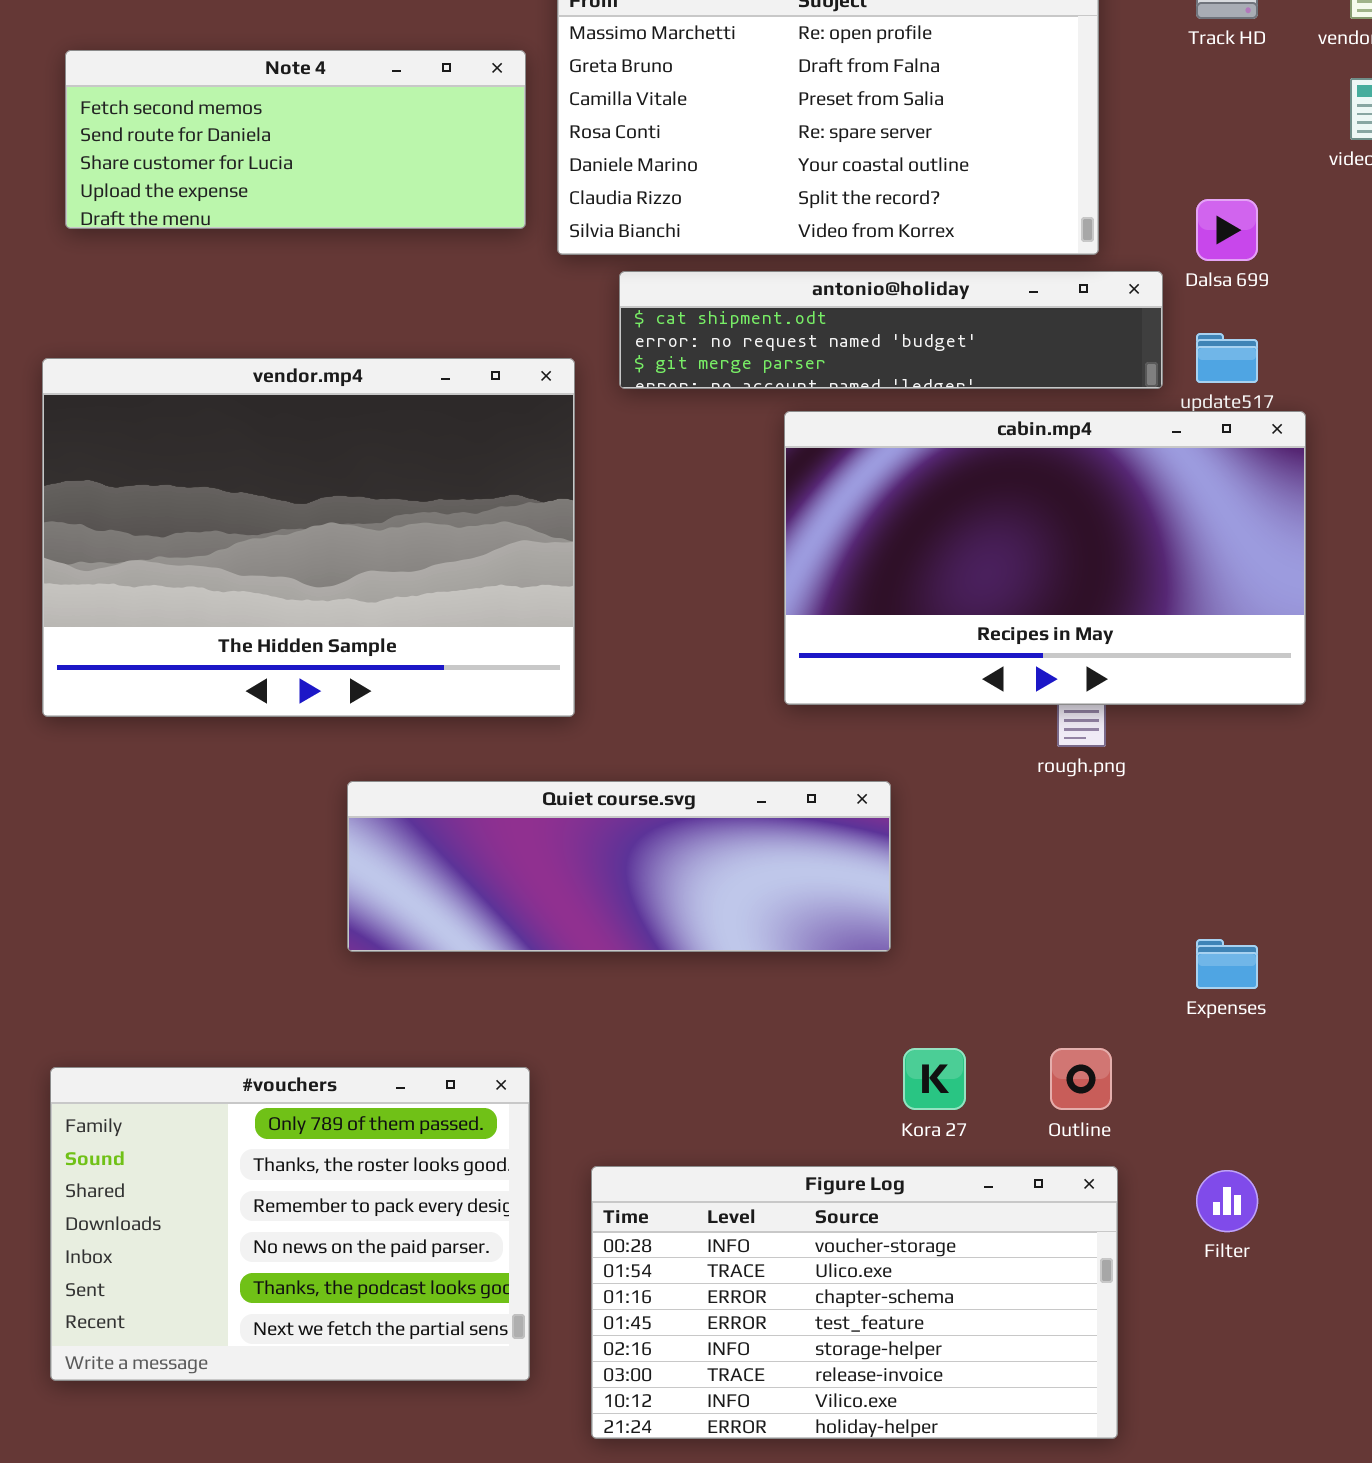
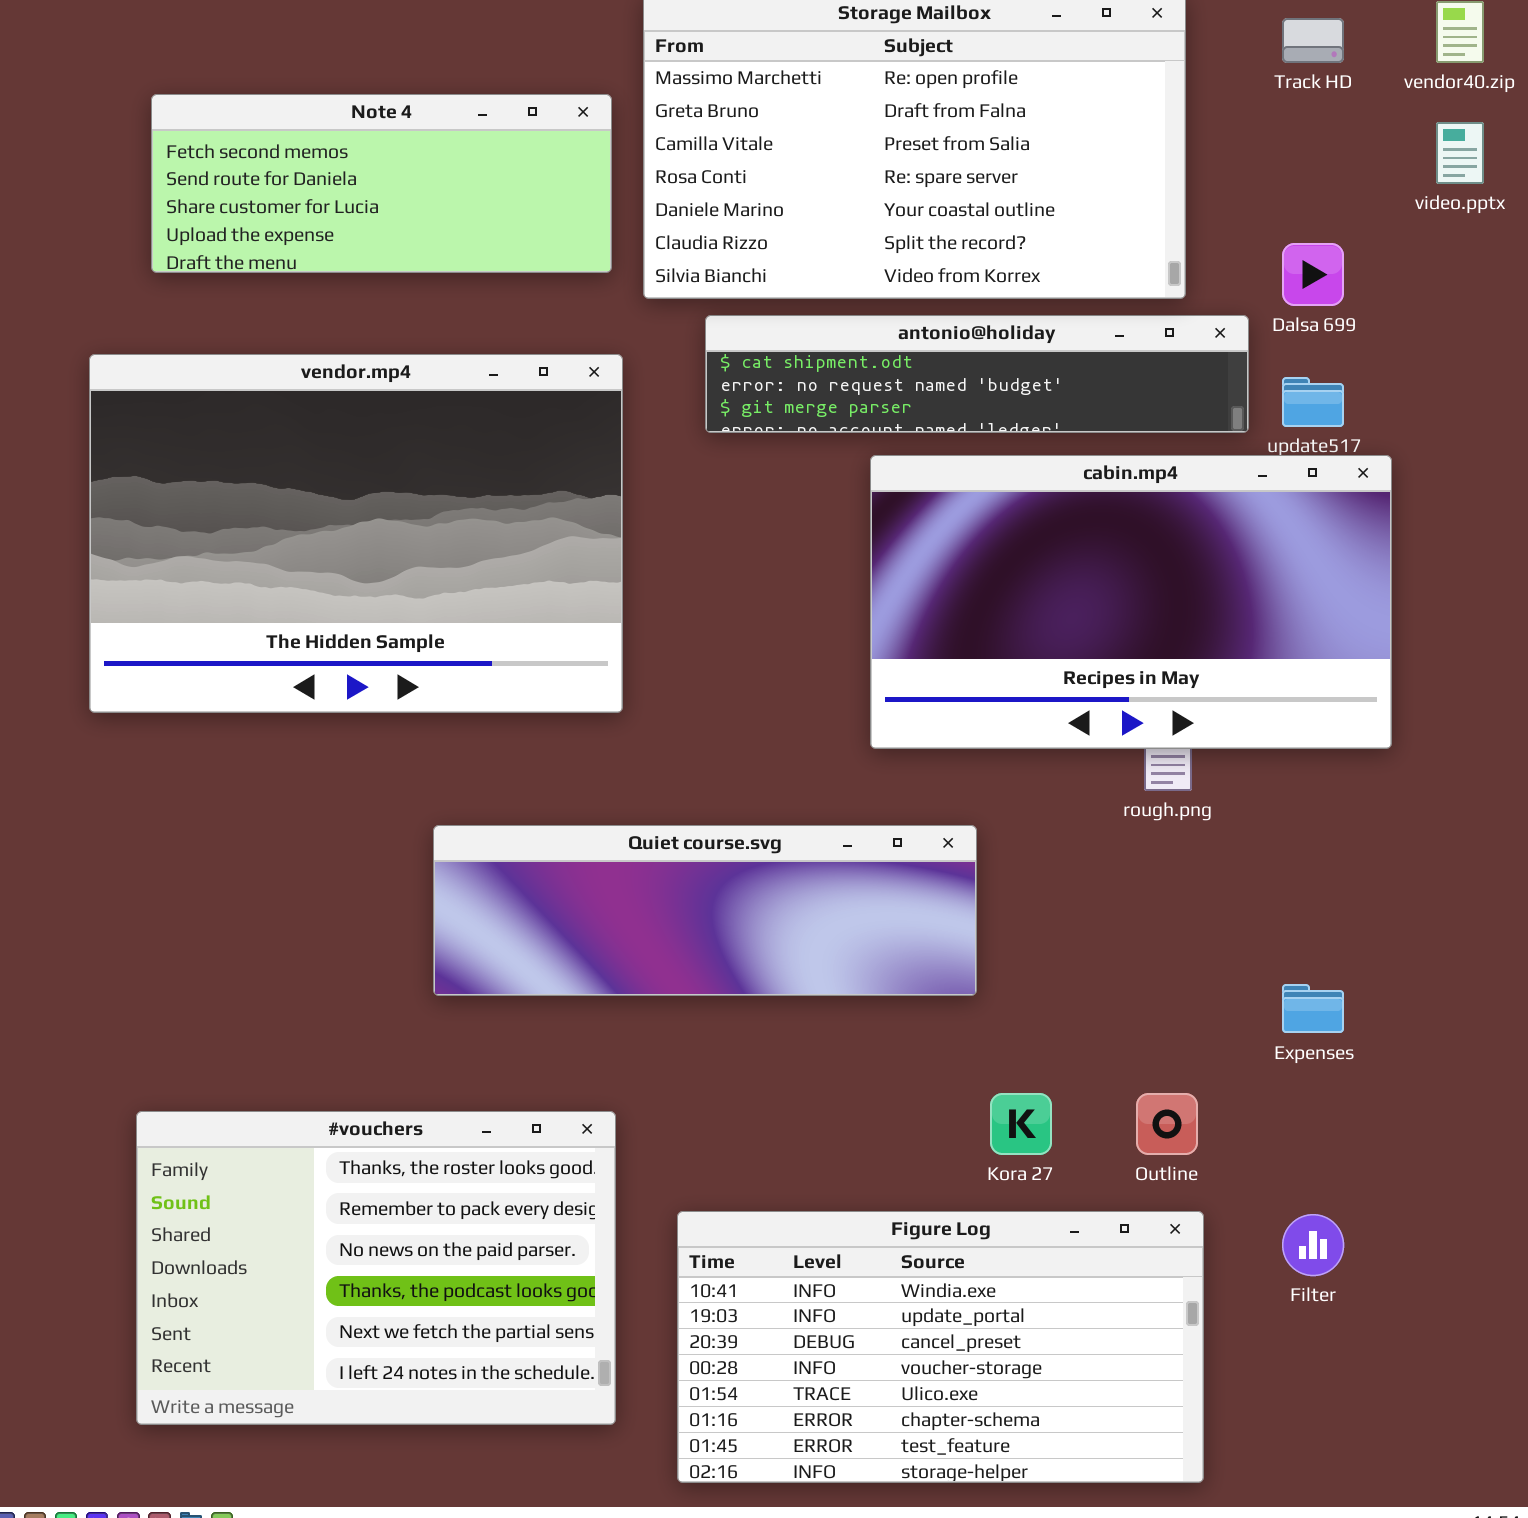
vendor.mp4: [42,358,575,717] -> [89,354,623,713], moved
#vouchers: [50,1067,530,1381] -> [136,1111,616,1425], scrolled down 1 row
Figure Log: [591,1166,1118,1439] -> [677,1211,1204,1483], scrolled up 3 rows

